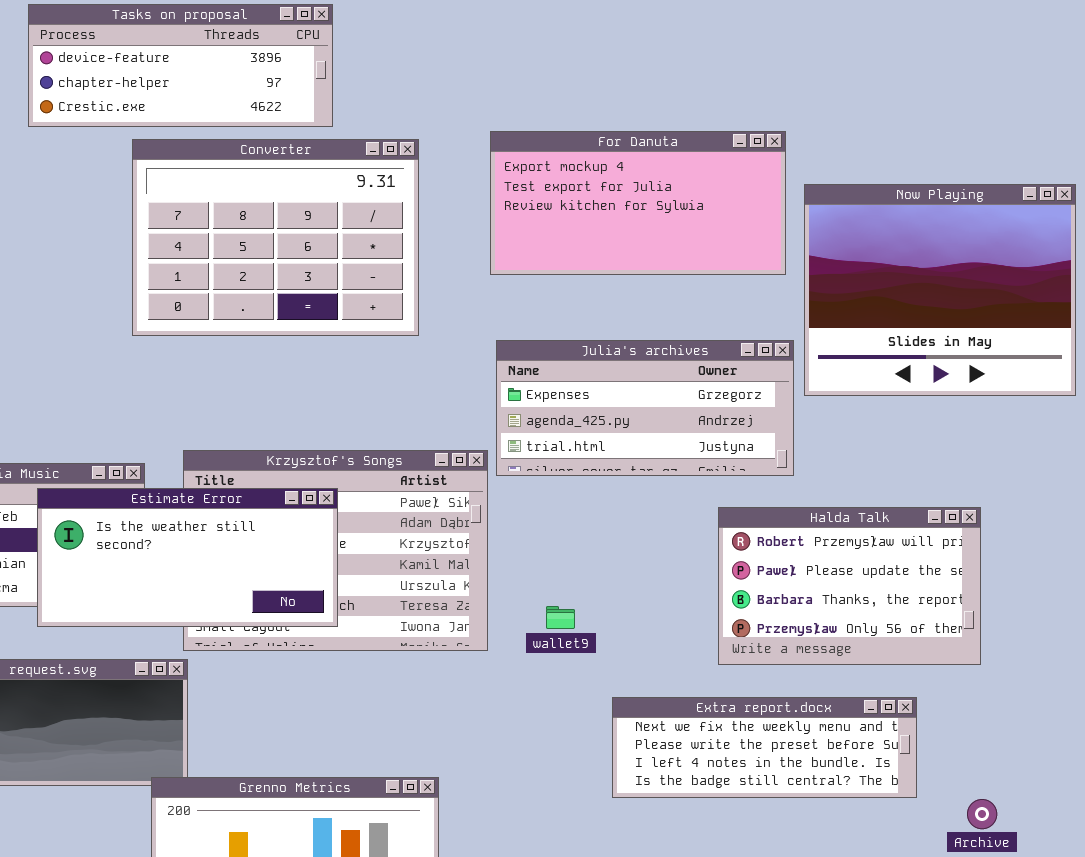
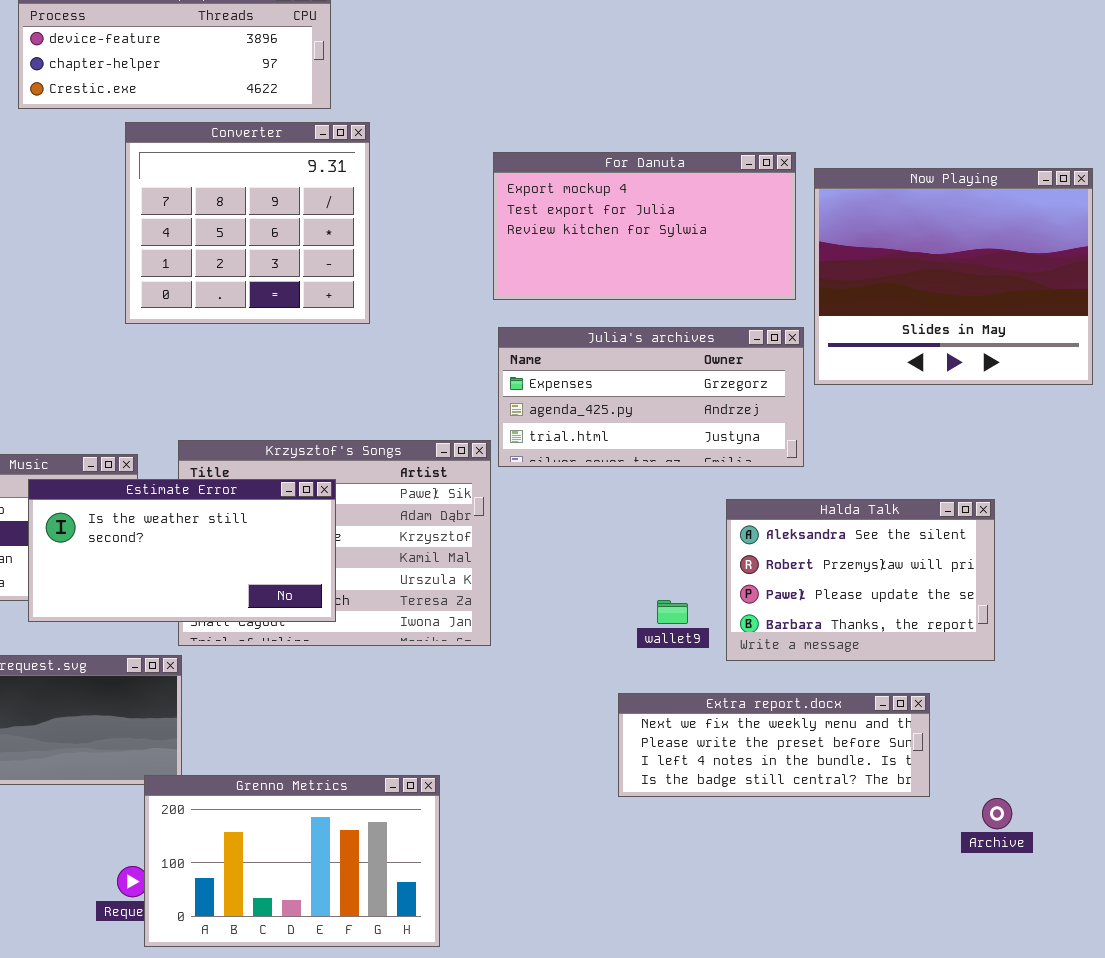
For Danuta: [490,131,786,275] -> [493,152,796,300], moved
Converter: [132,139,419,336] -> [125,122,370,324], resized
Halda Talk: [718,507,981,665] -> [726,499,995,661], scrolled up 1 row
wallet9: [546,606,575,629] -> [657,600,688,624], moved

